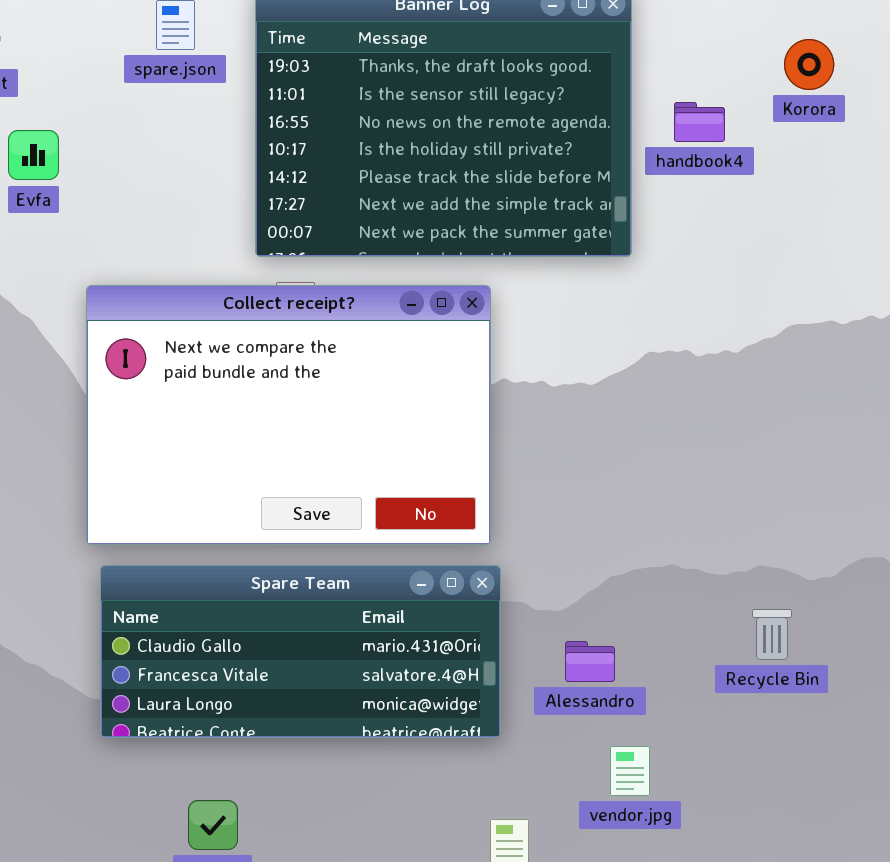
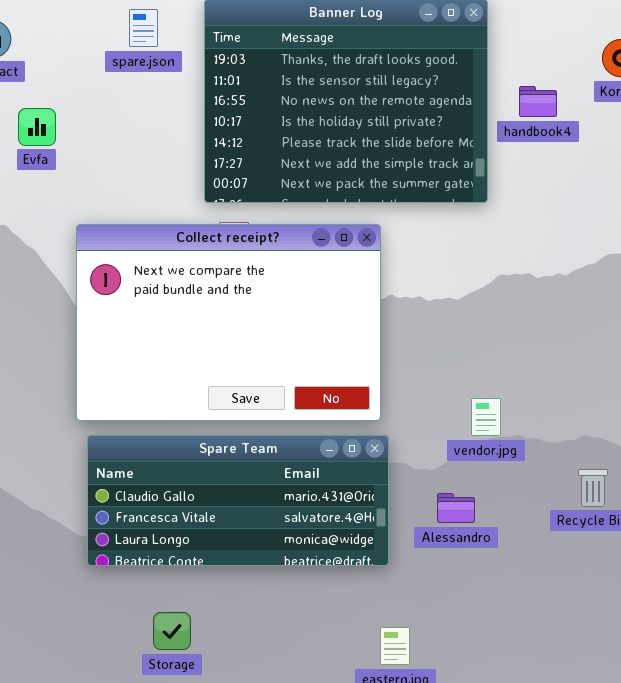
vendor.jpg: [610,746,650,796] -> [471,398,501,436], moved

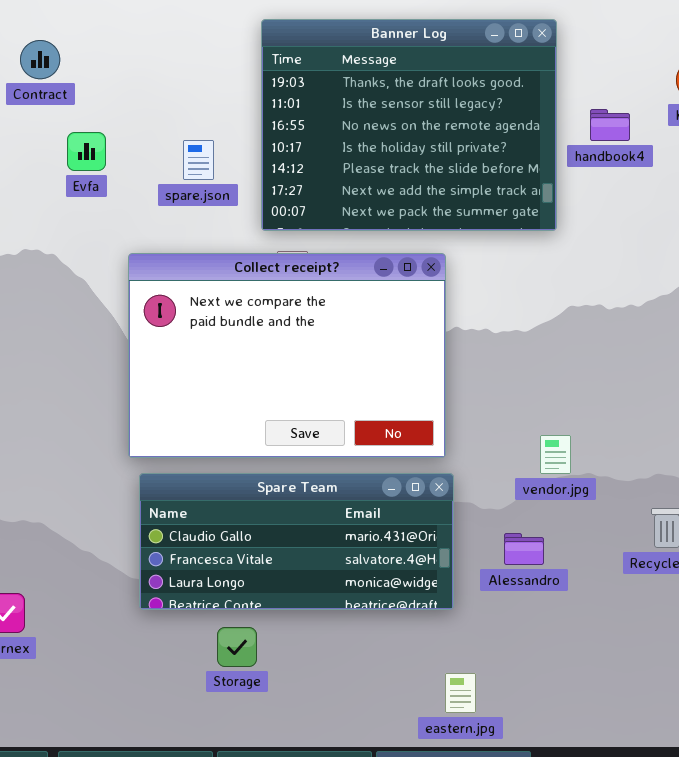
spare.json: [129,9,158,47] -> [183,140,214,180], moved
Storage: [153,612,191,650] -> [217,627,257,667], moved

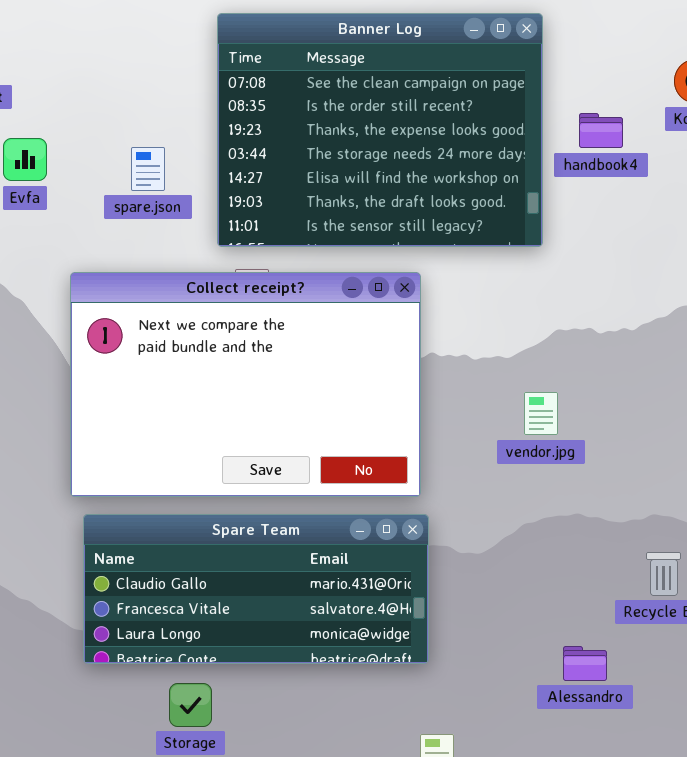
Banner Log: [261,19,557,231] -> [217,13,543,247], scrolled up 5 rows
vendor.jpg: [540,435,571,474] -> [524,392,558,435], moved
Alessandro: [504,533,544,565] -> [563,646,607,681], moved

